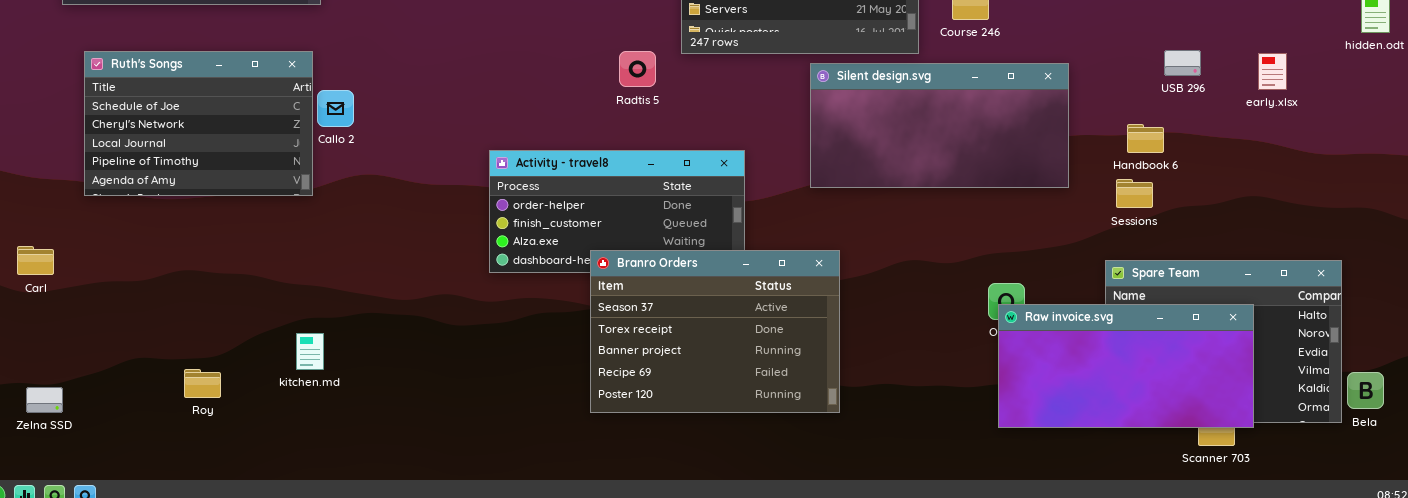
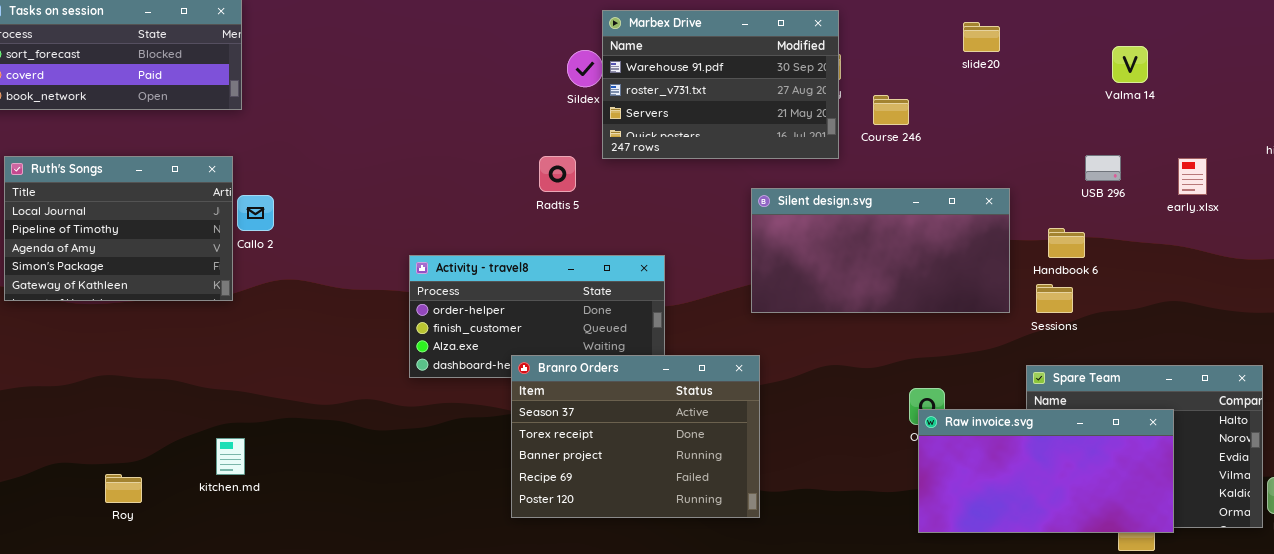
Ruth's Songs: [84,51,313,196] -> [4,156,233,301], scrolled down 2 rows
Silent design.svg: [810,63,1069,188] -> [751,188,1010,313], moved

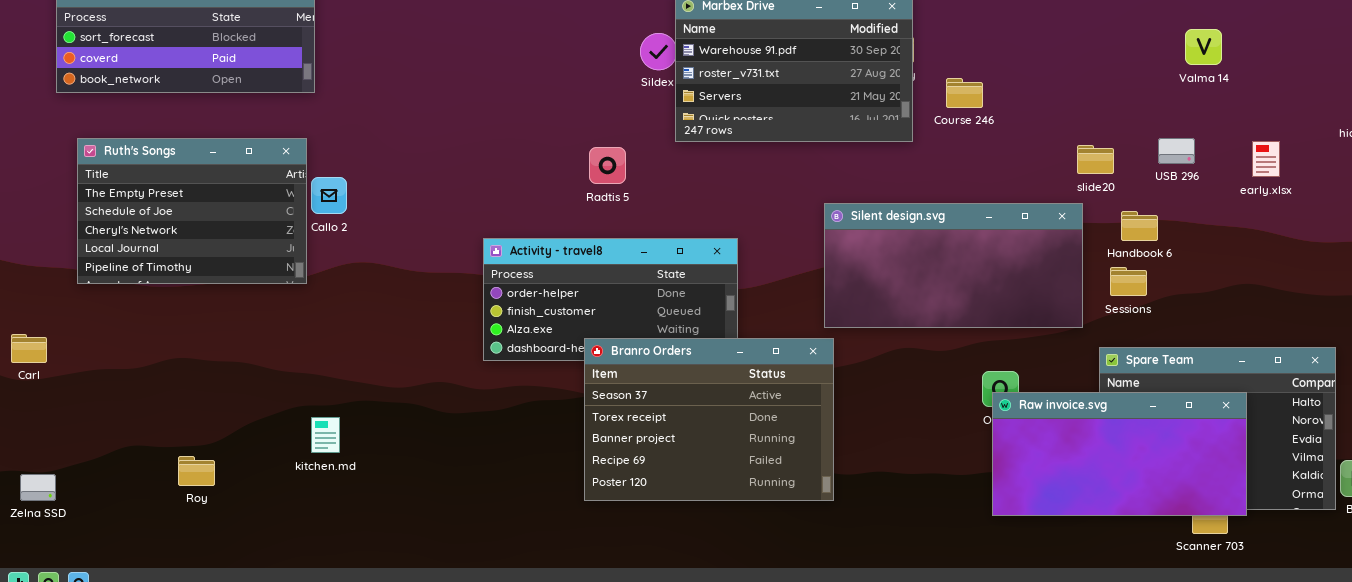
slide20: [963,22,1000,52] -> [1077,145,1114,174], moved
Ruth's Songs: [4,156,233,301] -> [77,138,307,284], scrolled up 3 rows
Radtis 5: [539,156,576,192] -> [589,147,626,184], moved
Silent design.svg: [751,188,1010,313] -> [824,203,1083,328], moved
kitchen.md: [216,438,245,475] -> [311,417,340,453], moved

